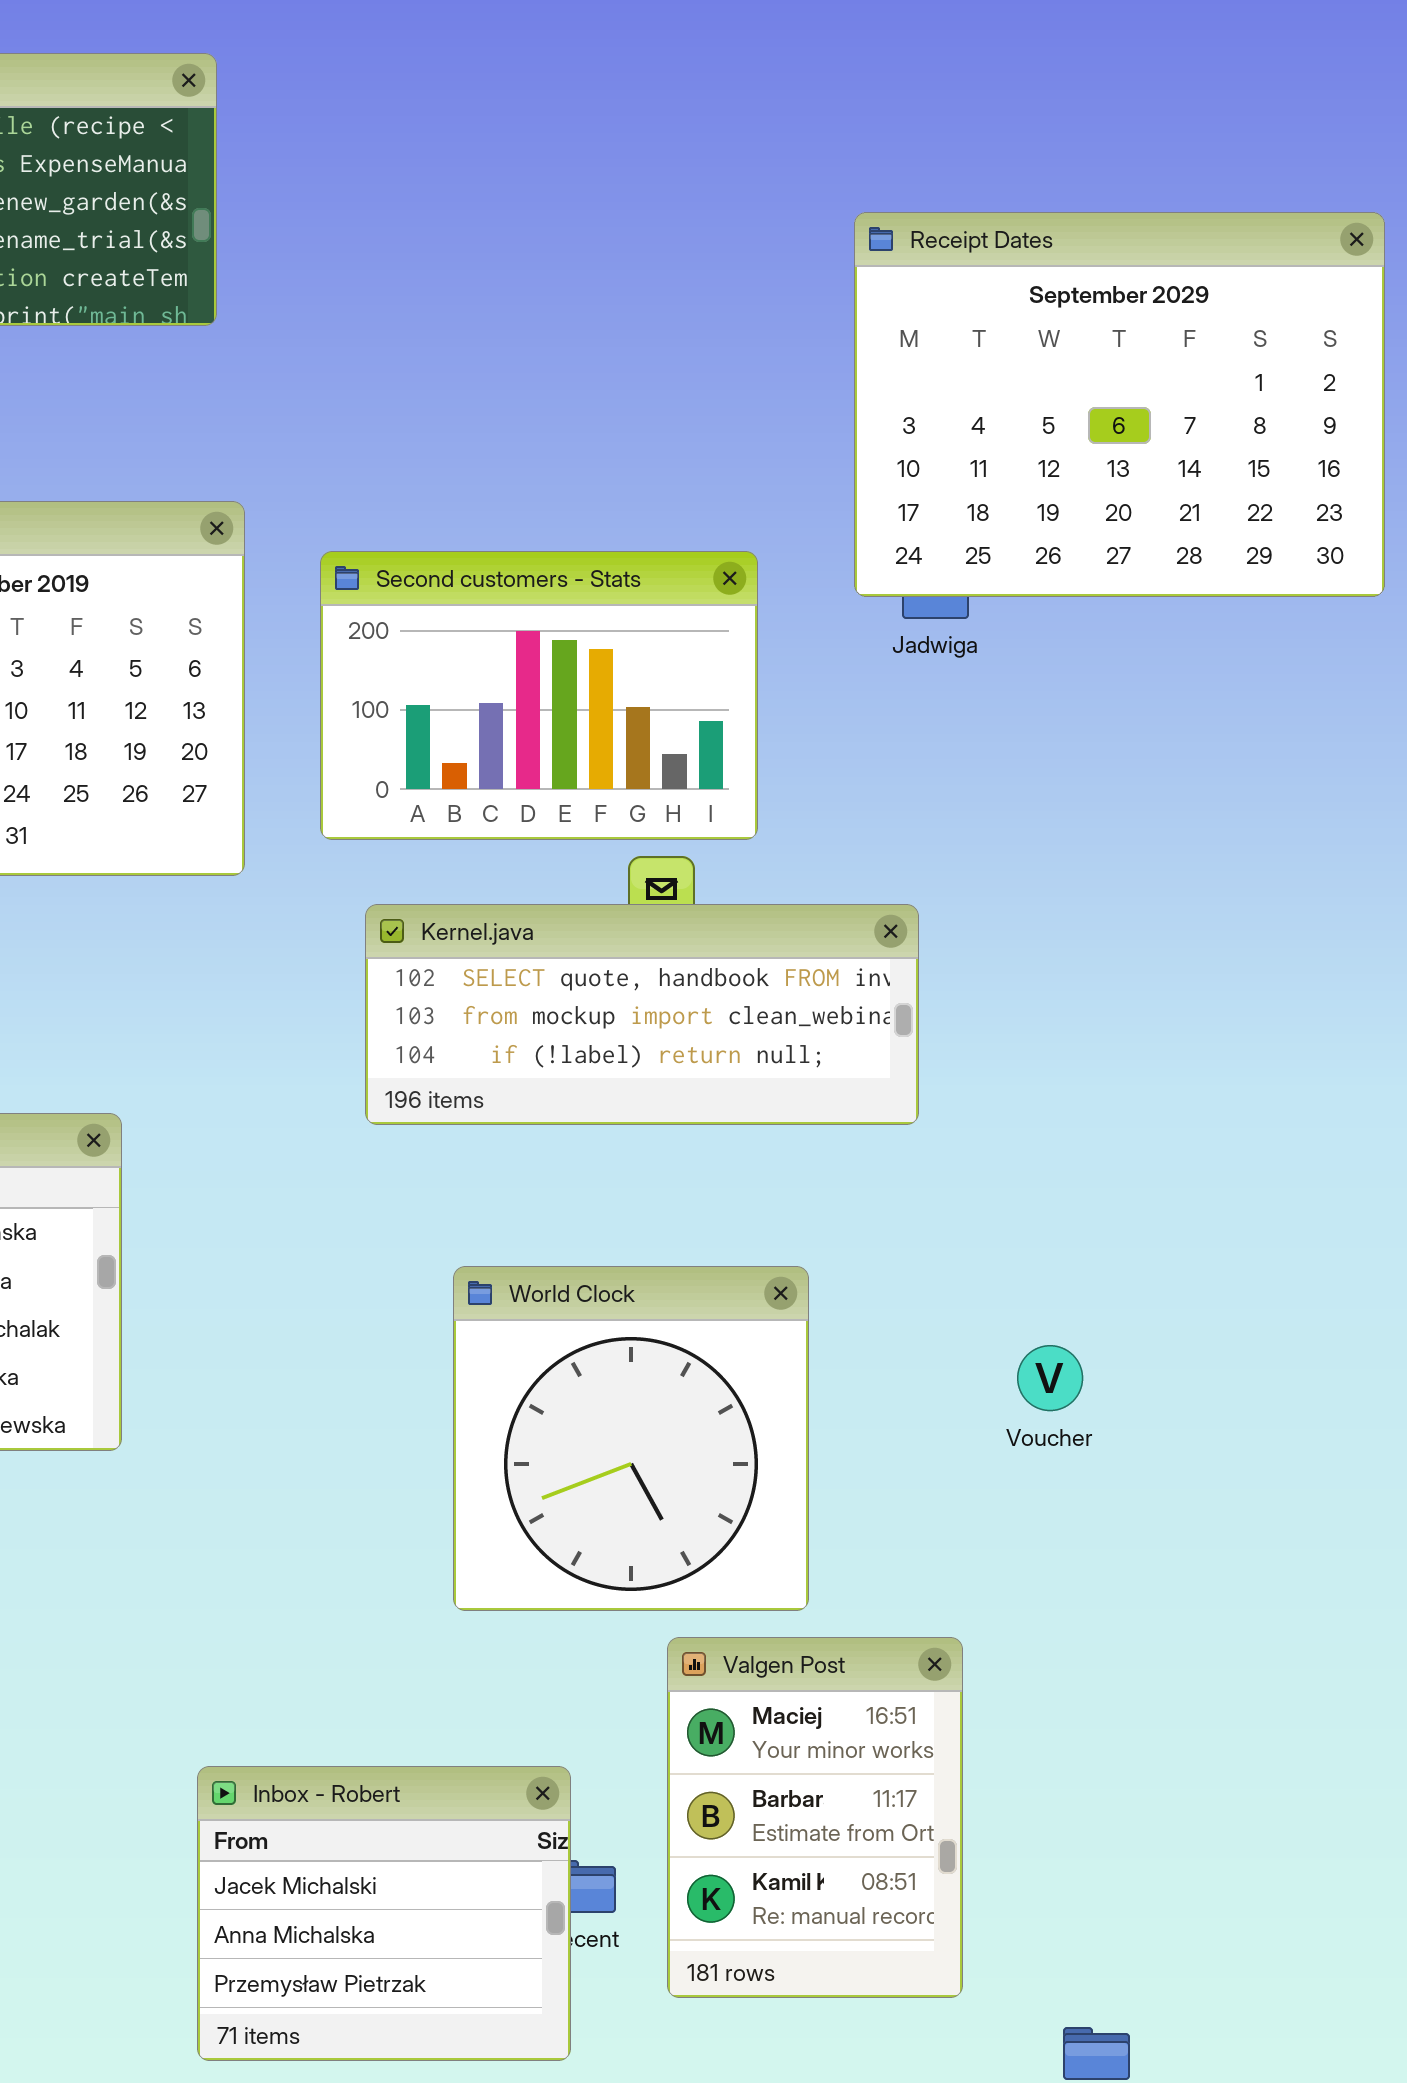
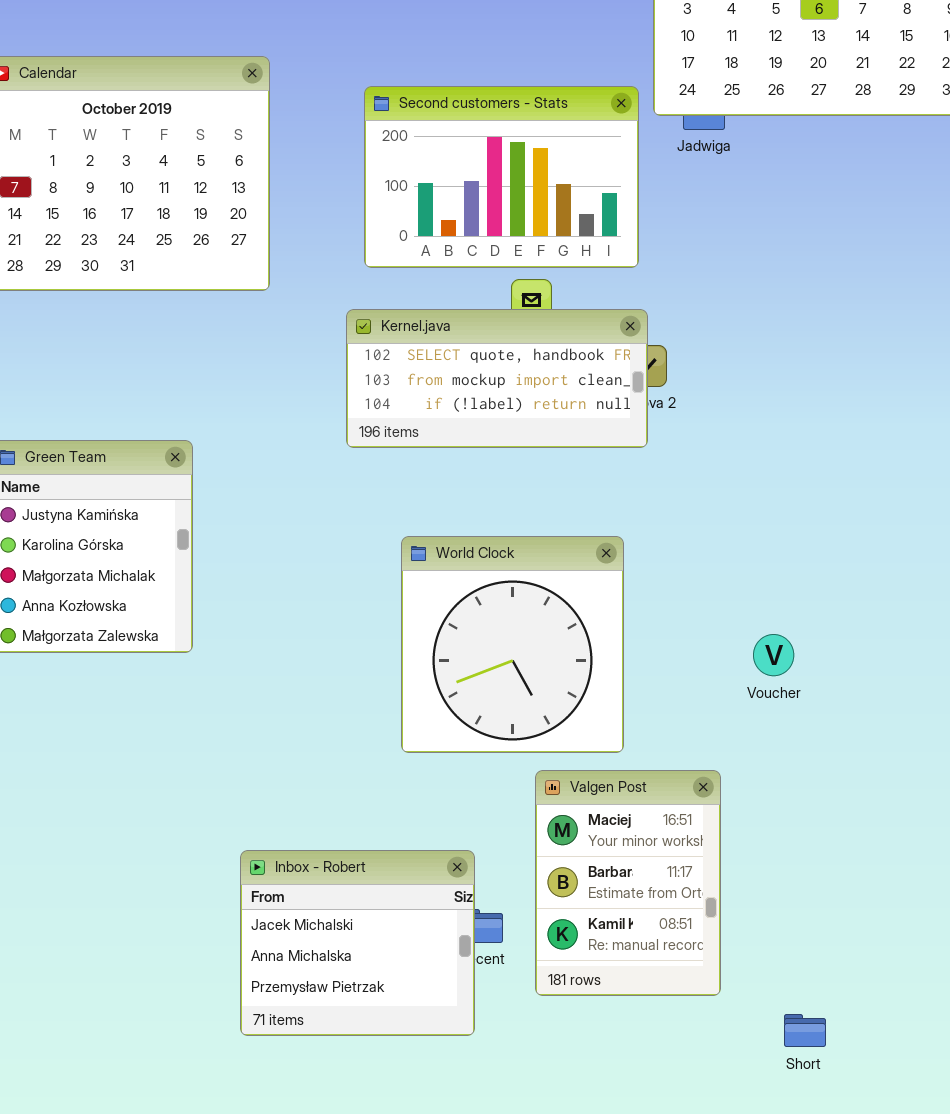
Second customers - Stats: [320,551,758,840] -> [364,86,639,268], moved
Kernel.java: [365,904,919,1125] -> [346,309,648,448], resized
Voucher: [1017,1345,1083,1411] -> [753,634,794,676], moved

